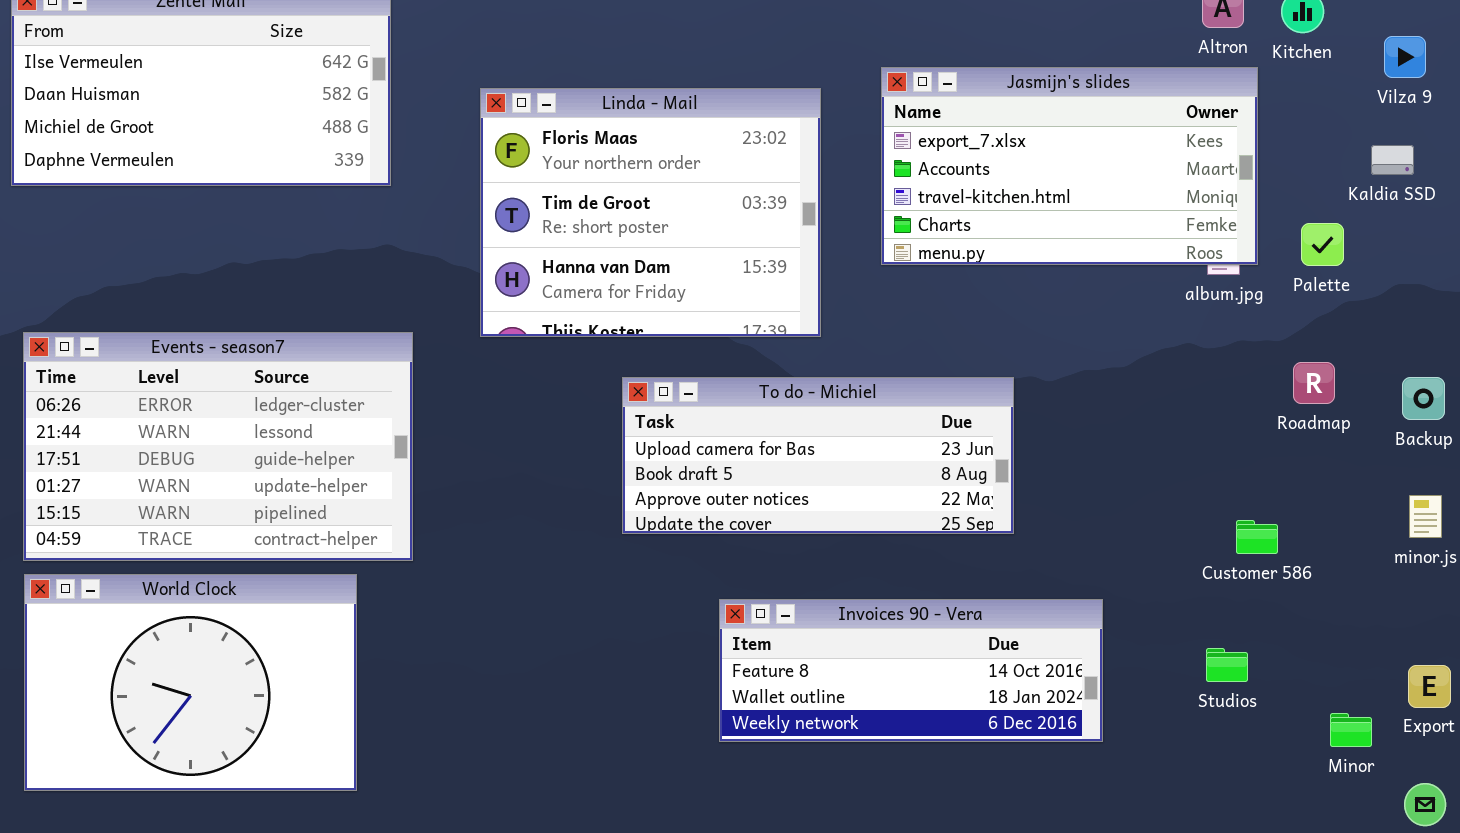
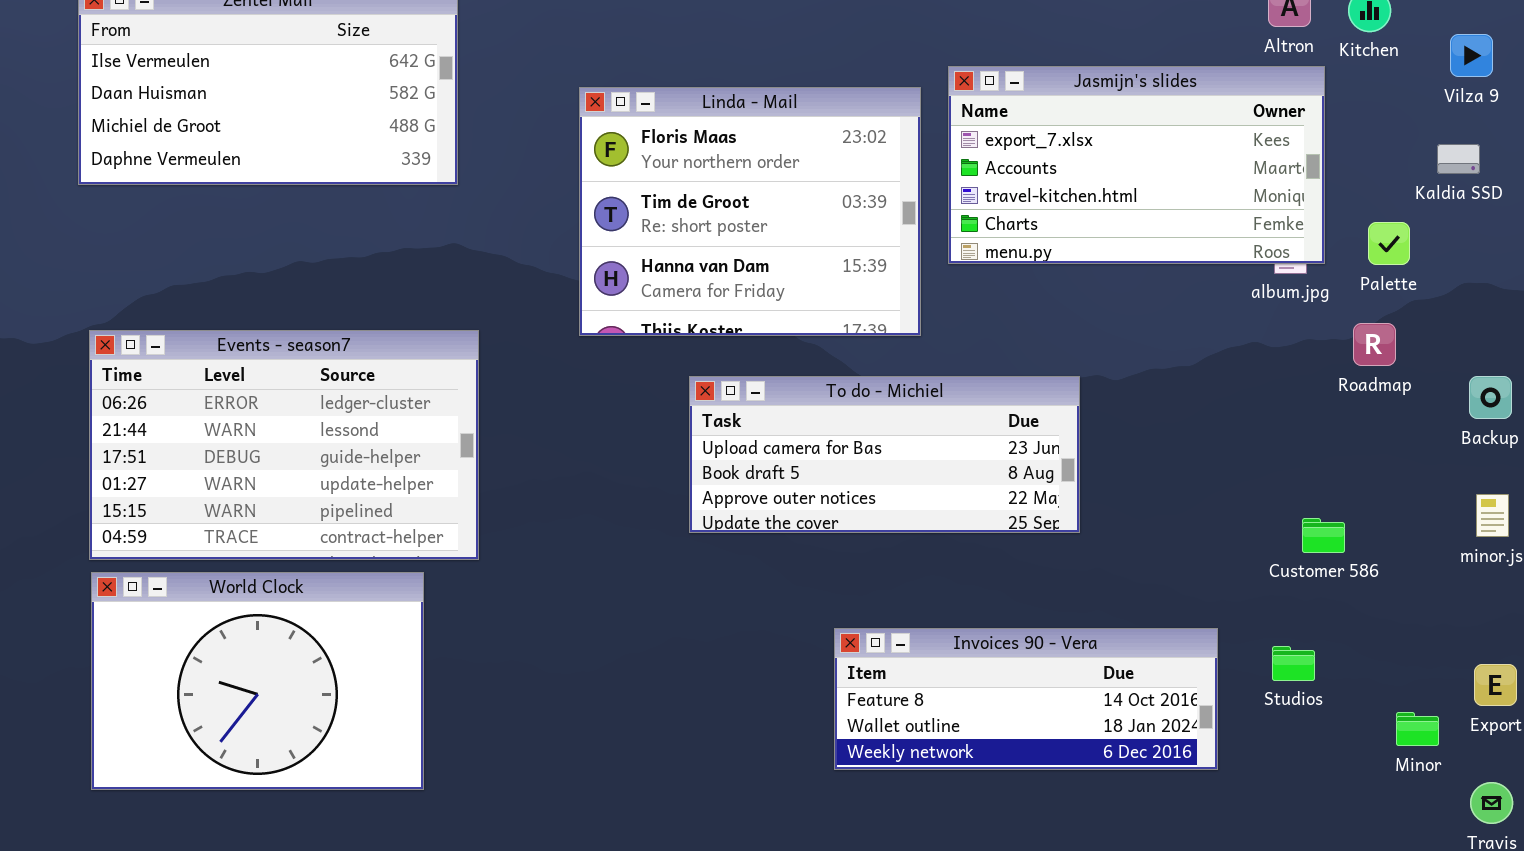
Linda - Mail: [480,88,821,337] -> [579,87,921,336], moved
Roadmap: [1293,362,1335,404] -> [1353,323,1396,366], moved
Invoices 90 - Vera: [719,599,1103,742] -> [834,628,1218,770], moved

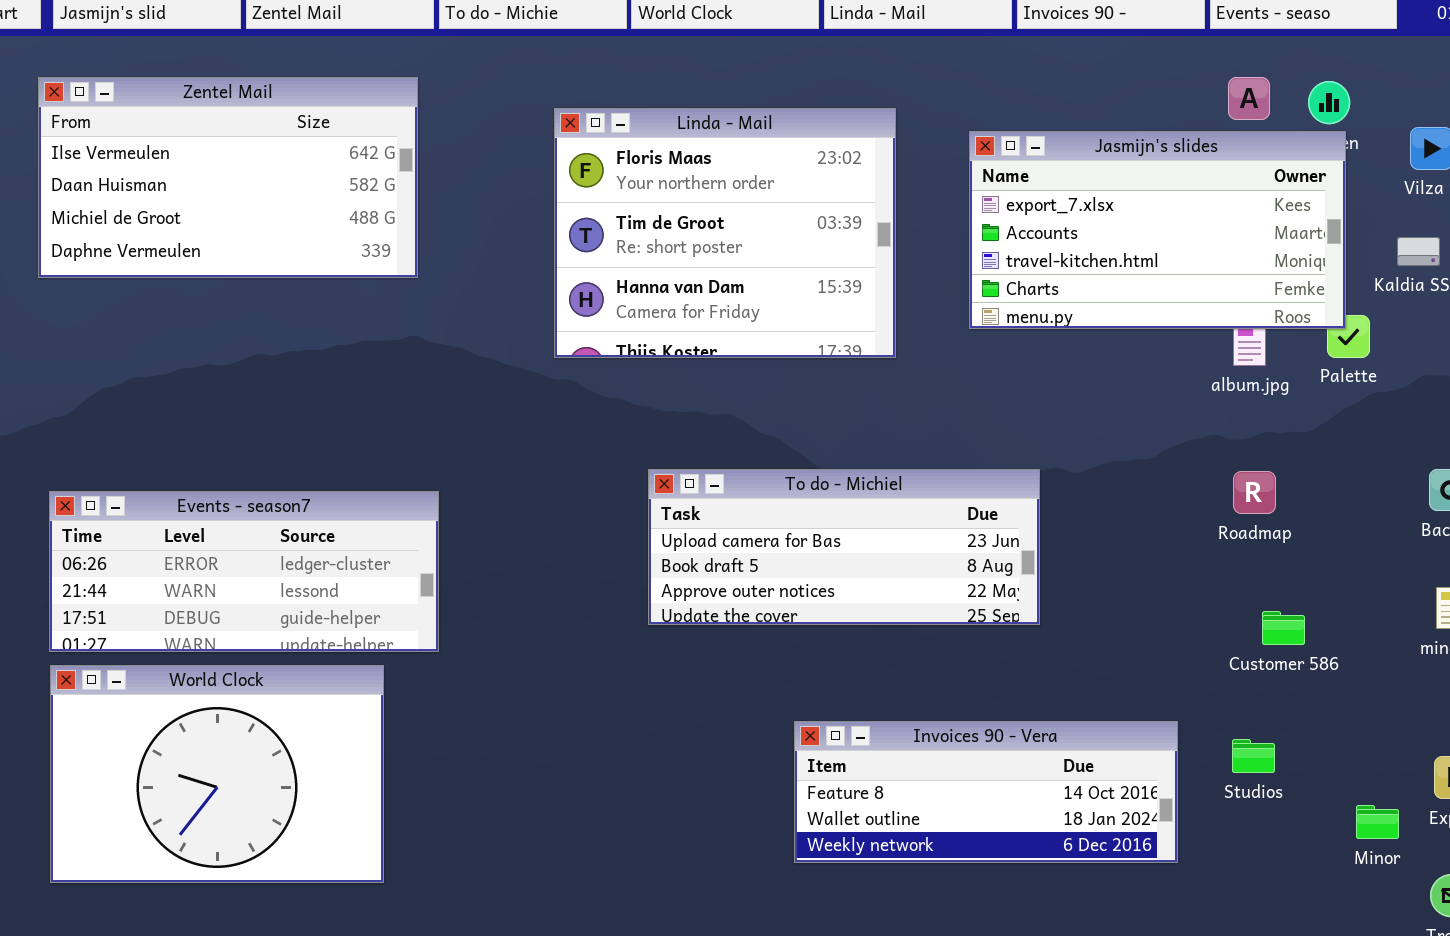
Jasmijn's slides: [948,66,1325,264] -> [969,131,1346,329], moved
Linda - Mail: [579,87,921,336] -> [554,108,896,358], moved
Roadmap: [1353,323,1396,366] -> [1233,471,1276,514], moved
Events - season7: [89,330,479,560] -> [49,491,439,652], resized

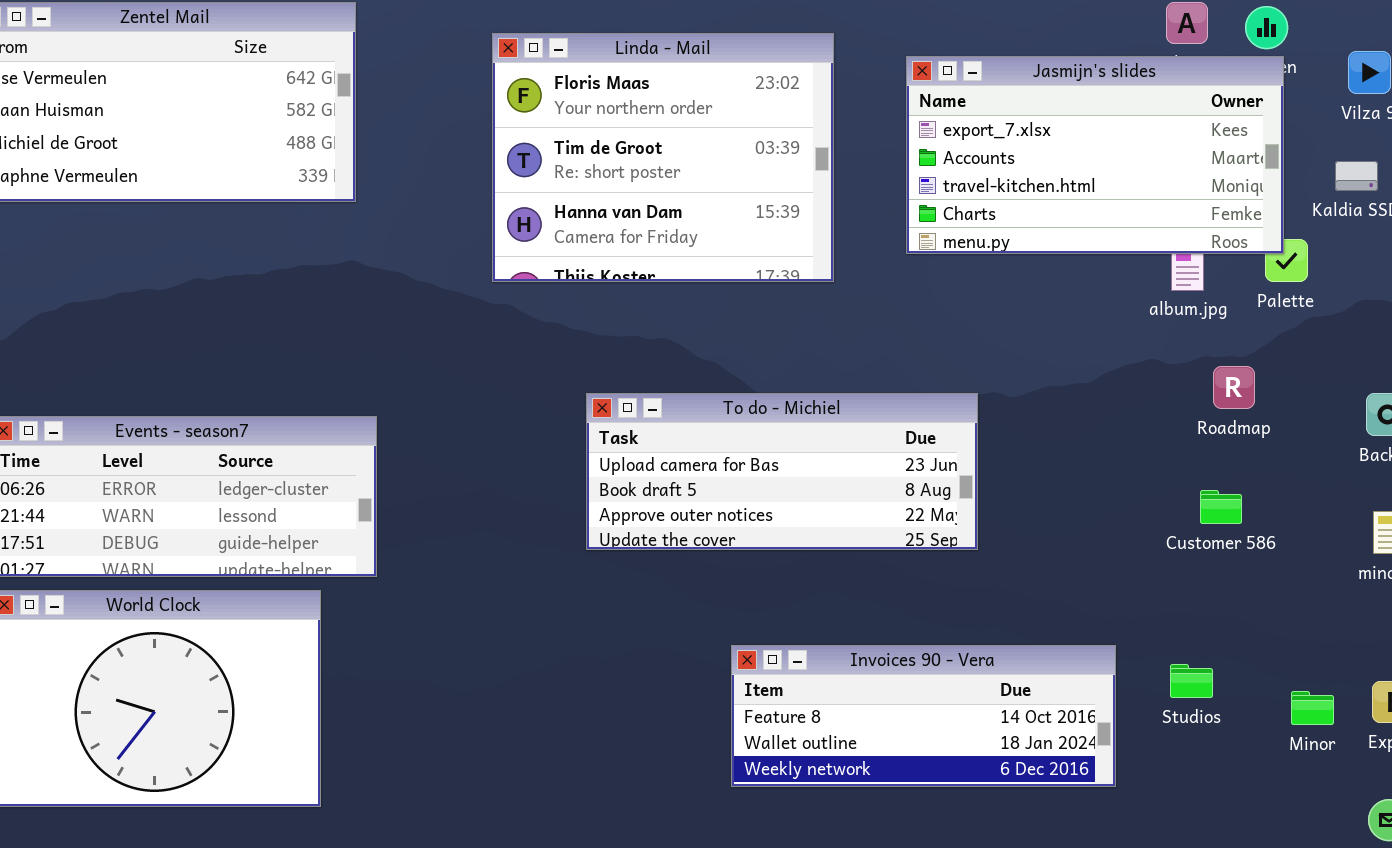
Roadmap: [1233,471,1276,514] -> [1213,366,1255,409], moved
Customer 586: [1262,611,1305,645] -> [1200,490,1242,524], moved
Minor: [1356,805,1399,839] -> [1291,691,1334,725], moved

